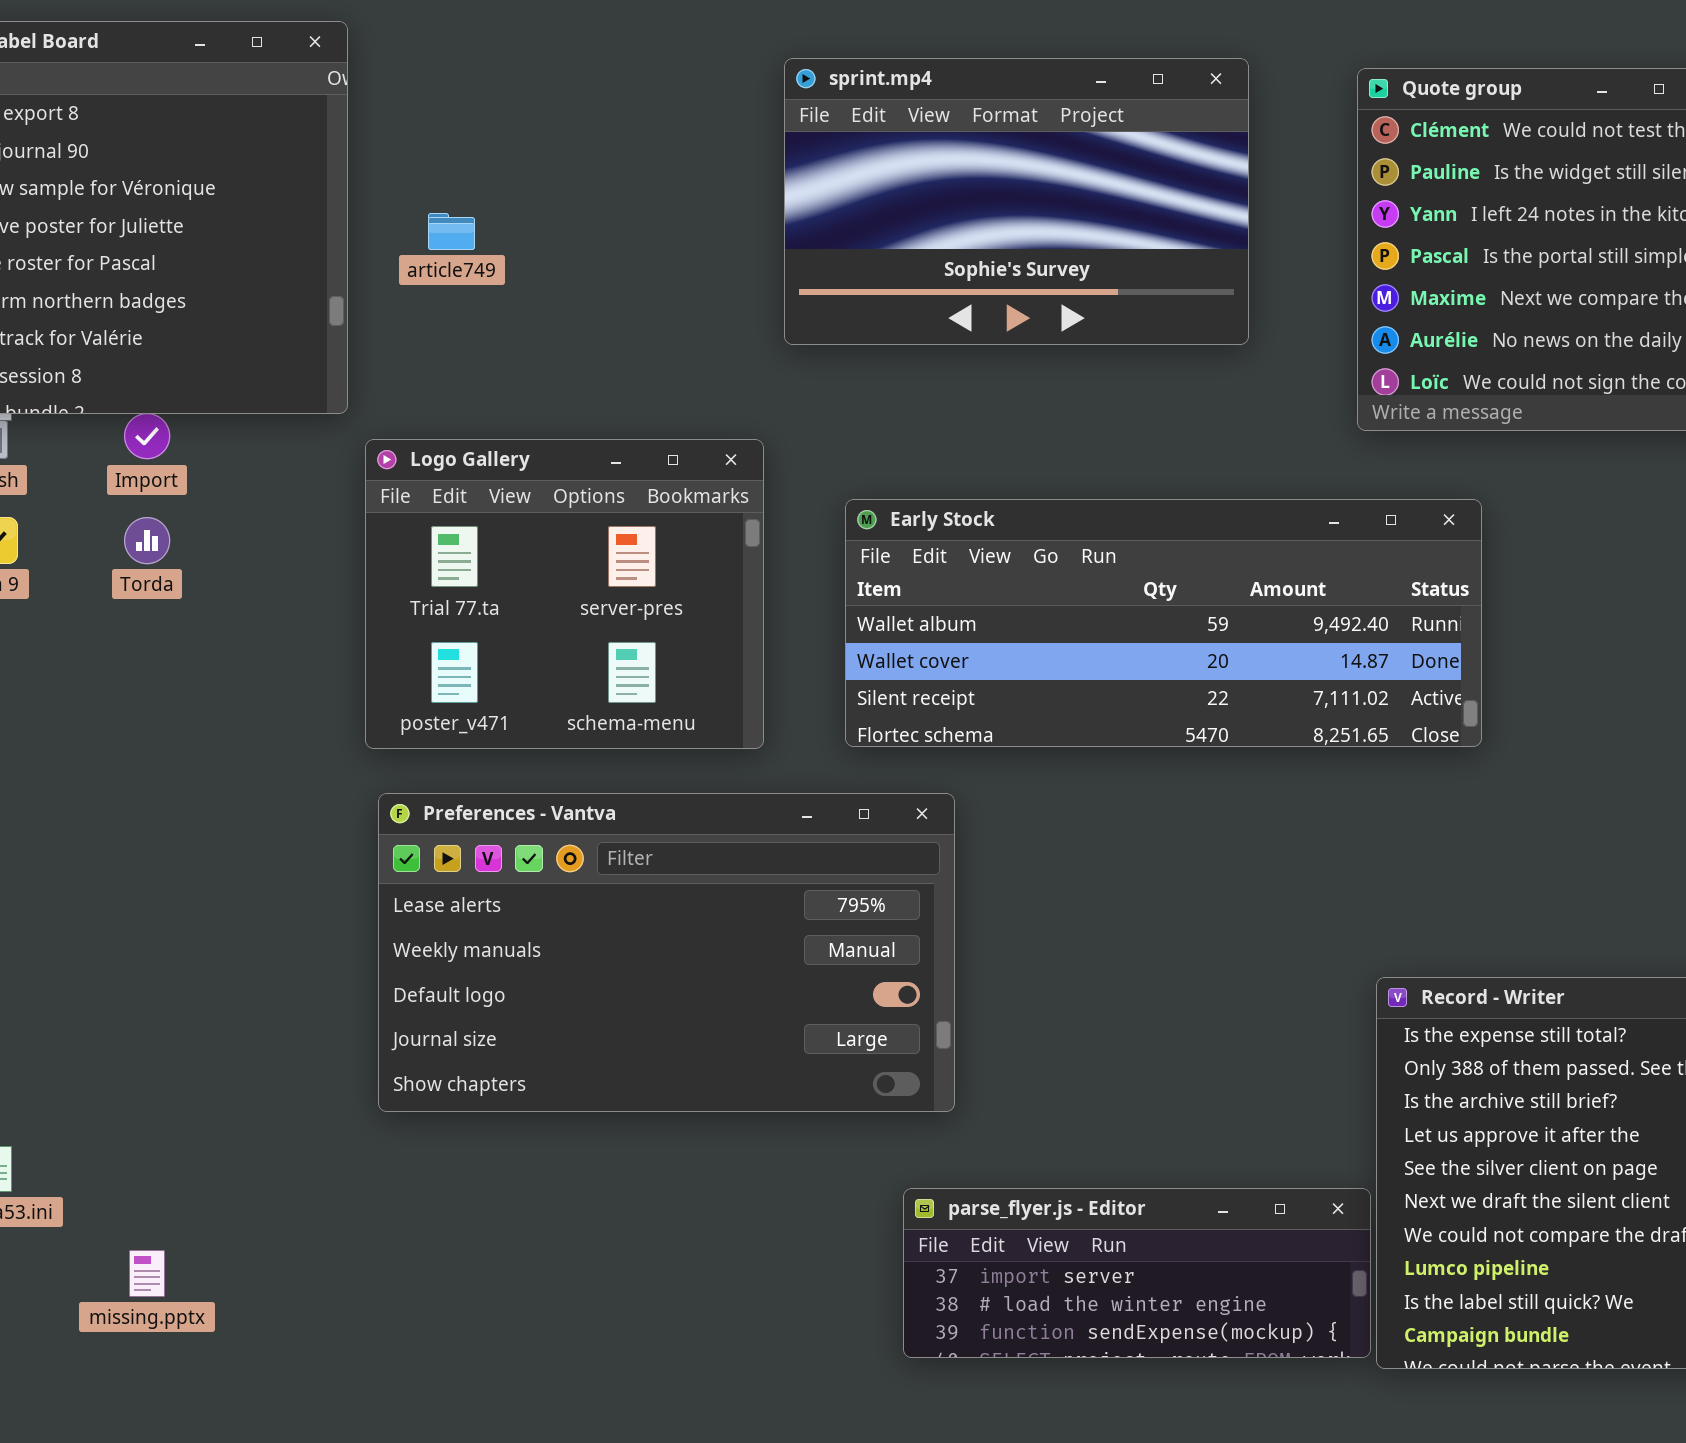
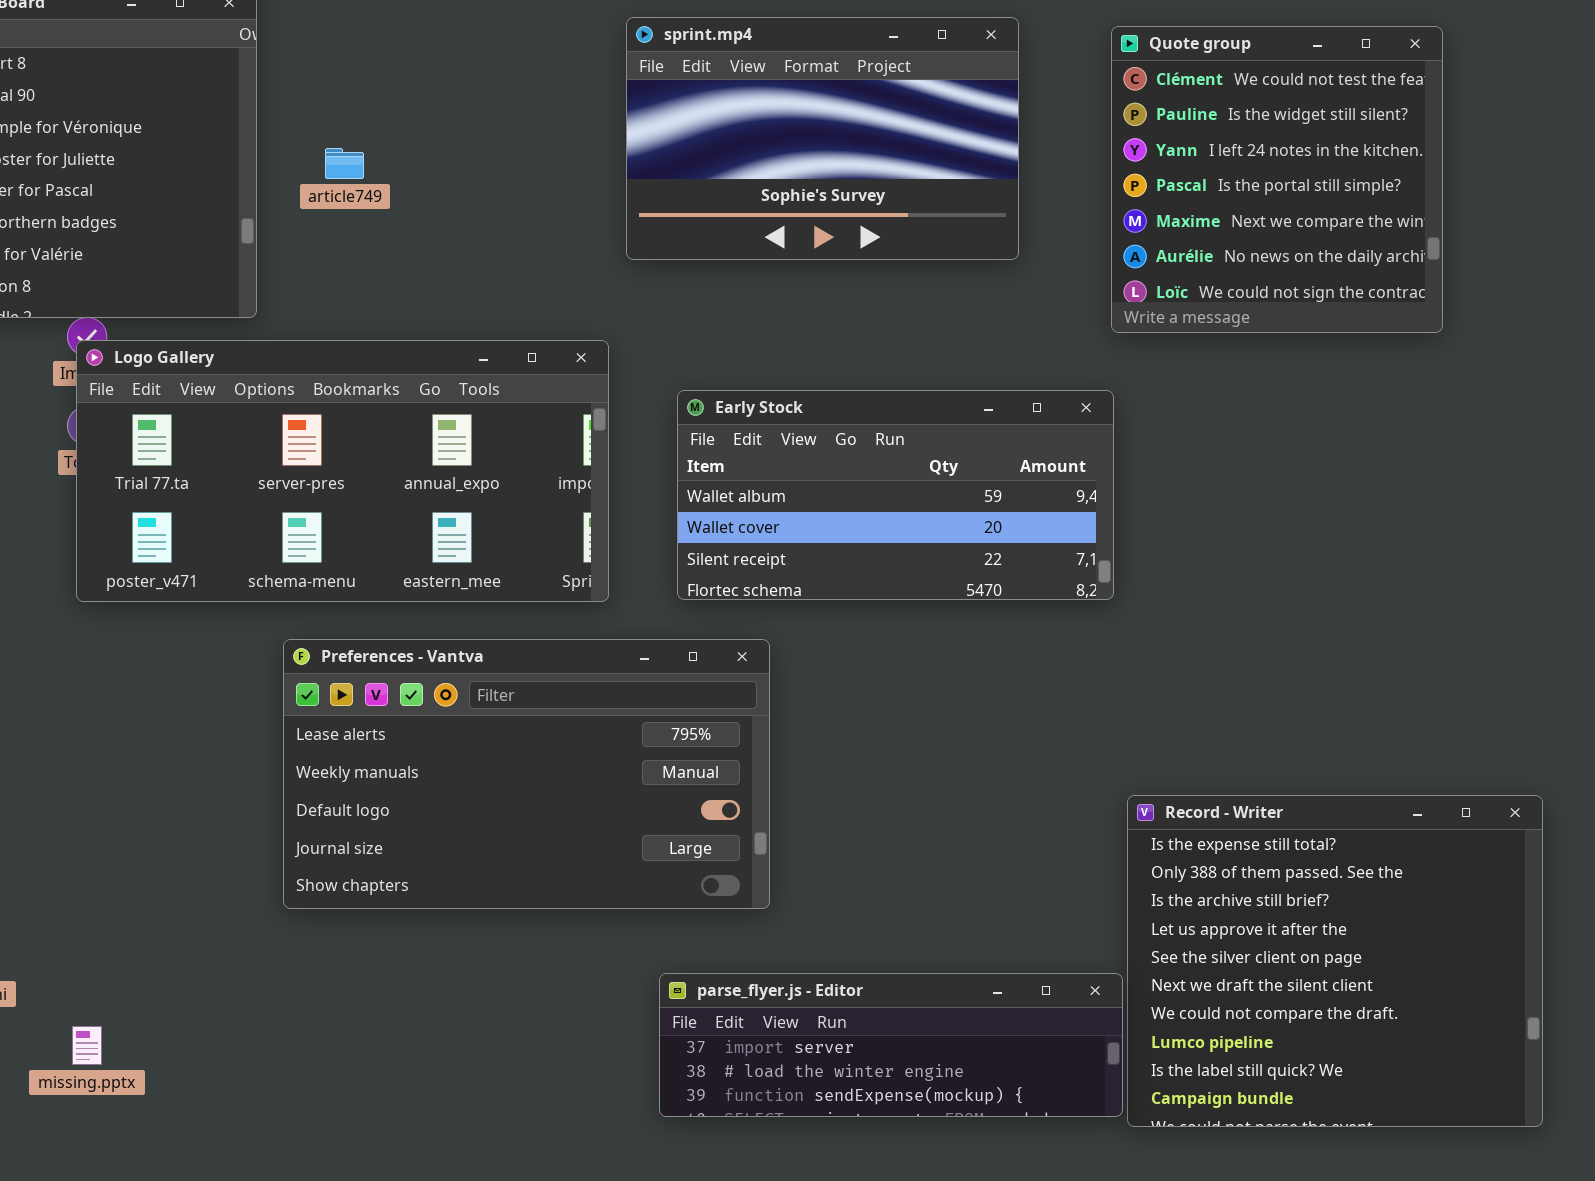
Logo Gallery: [365,439,764,749] -> [76,340,609,602], resized
Early Stock: [845,499,1482,747] -> [677,390,1114,600], resized
parse_flyer.js - Editor: [903,1188,1371,1358] -> [659,973,1123,1117], resized

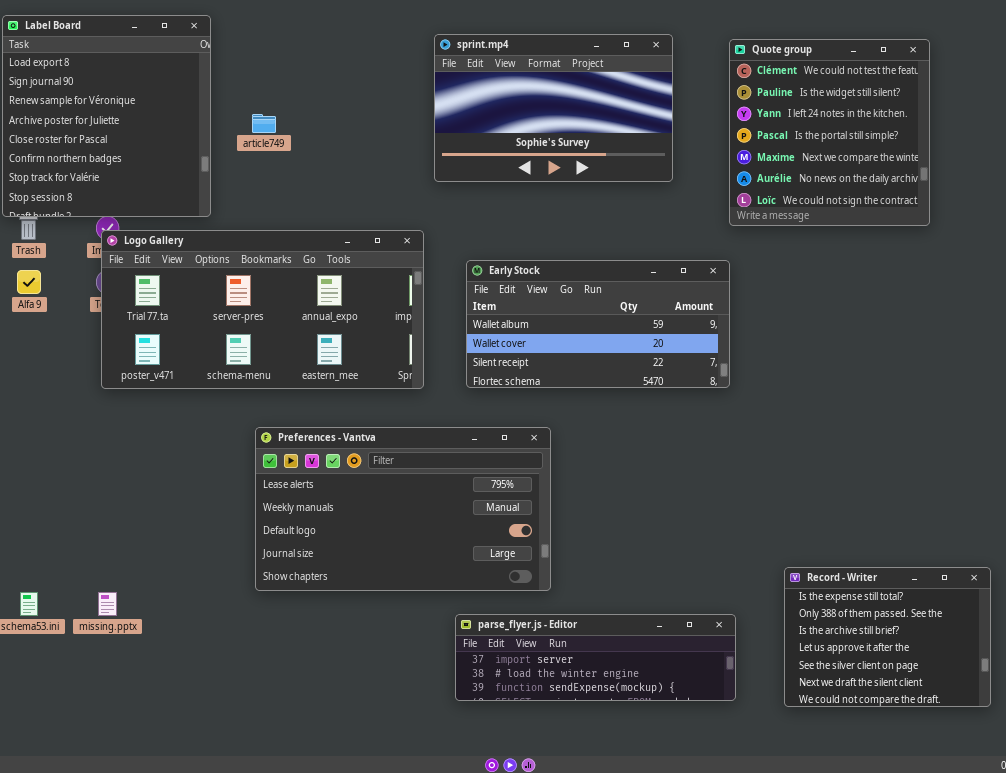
Preferences - Vantva: [283,639,770,909] -> [255,427,551,591], moved
Record - Writer: [1127,795,1543,1127] -> [784,567,991,707], resized
missing.pptx: [72,1026,102,1065] -> [98,592,117,616], moved

